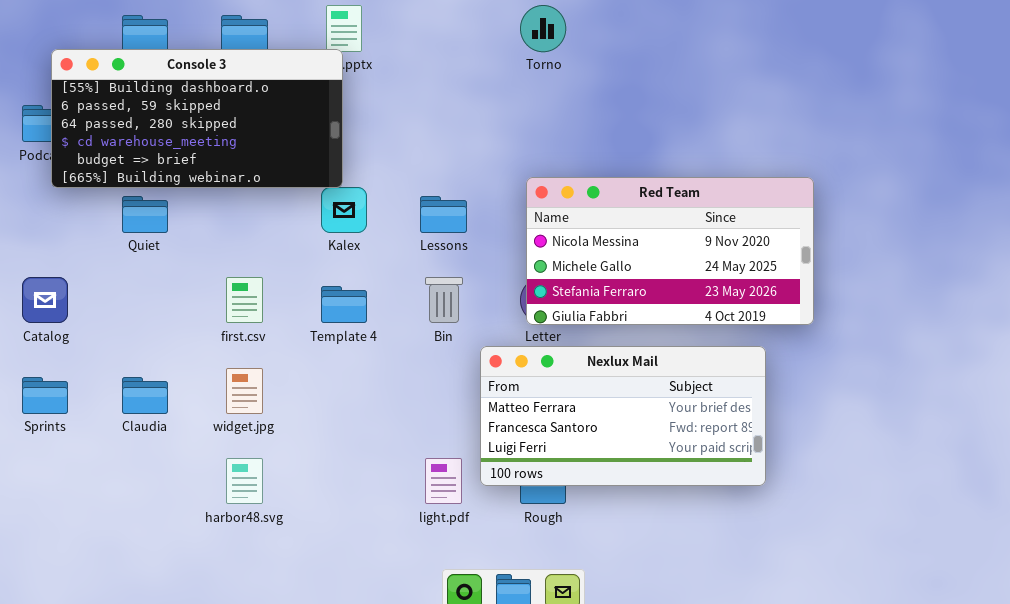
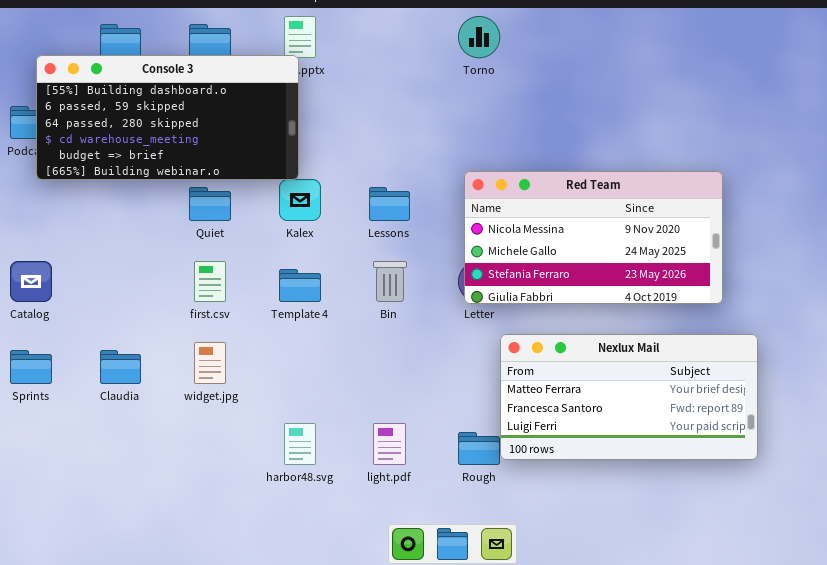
Quiet: [122,196,168,233] -> [189,187,231,221], moved
Nexlux Mail: [480,346,766,486] -> [500,334,758,460], moved
harbor48.svg: [226,458,263,504] -> [284,423,316,465], moved

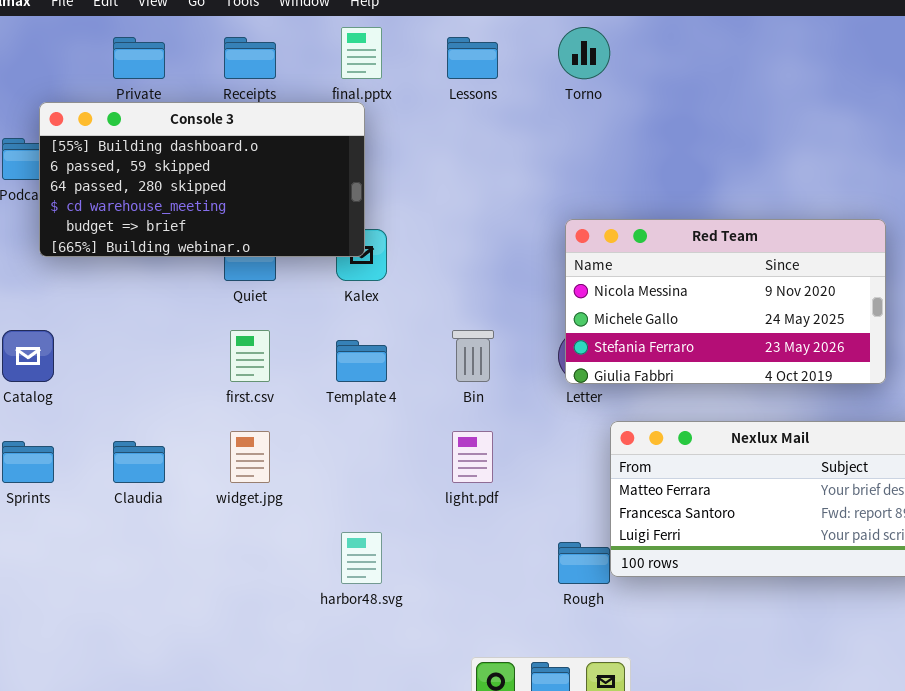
Console 3: [36,55,299,180] -> [39,102,365,257], moved
Lessons: [369,187,410,221] -> [447,37,498,79], moved
light.pdf: [373,423,406,465] -> [452,431,493,483], moved

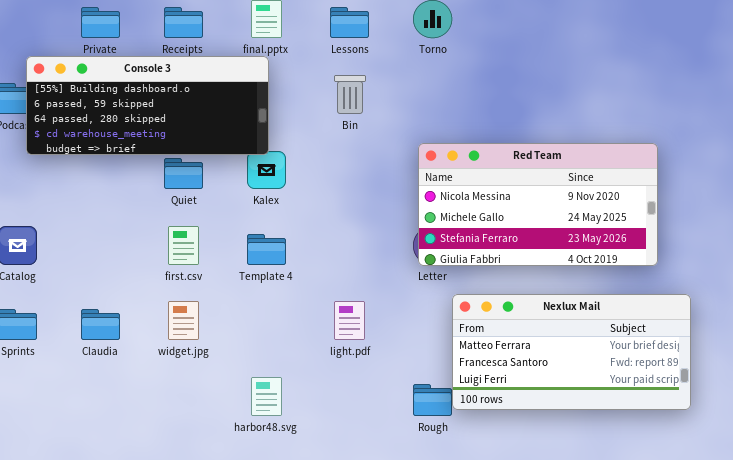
Console 3: [39,102,365,257] -> [26,56,269,155], resized
Bin: [452,330,494,382] -> [334,75,366,114], moved

